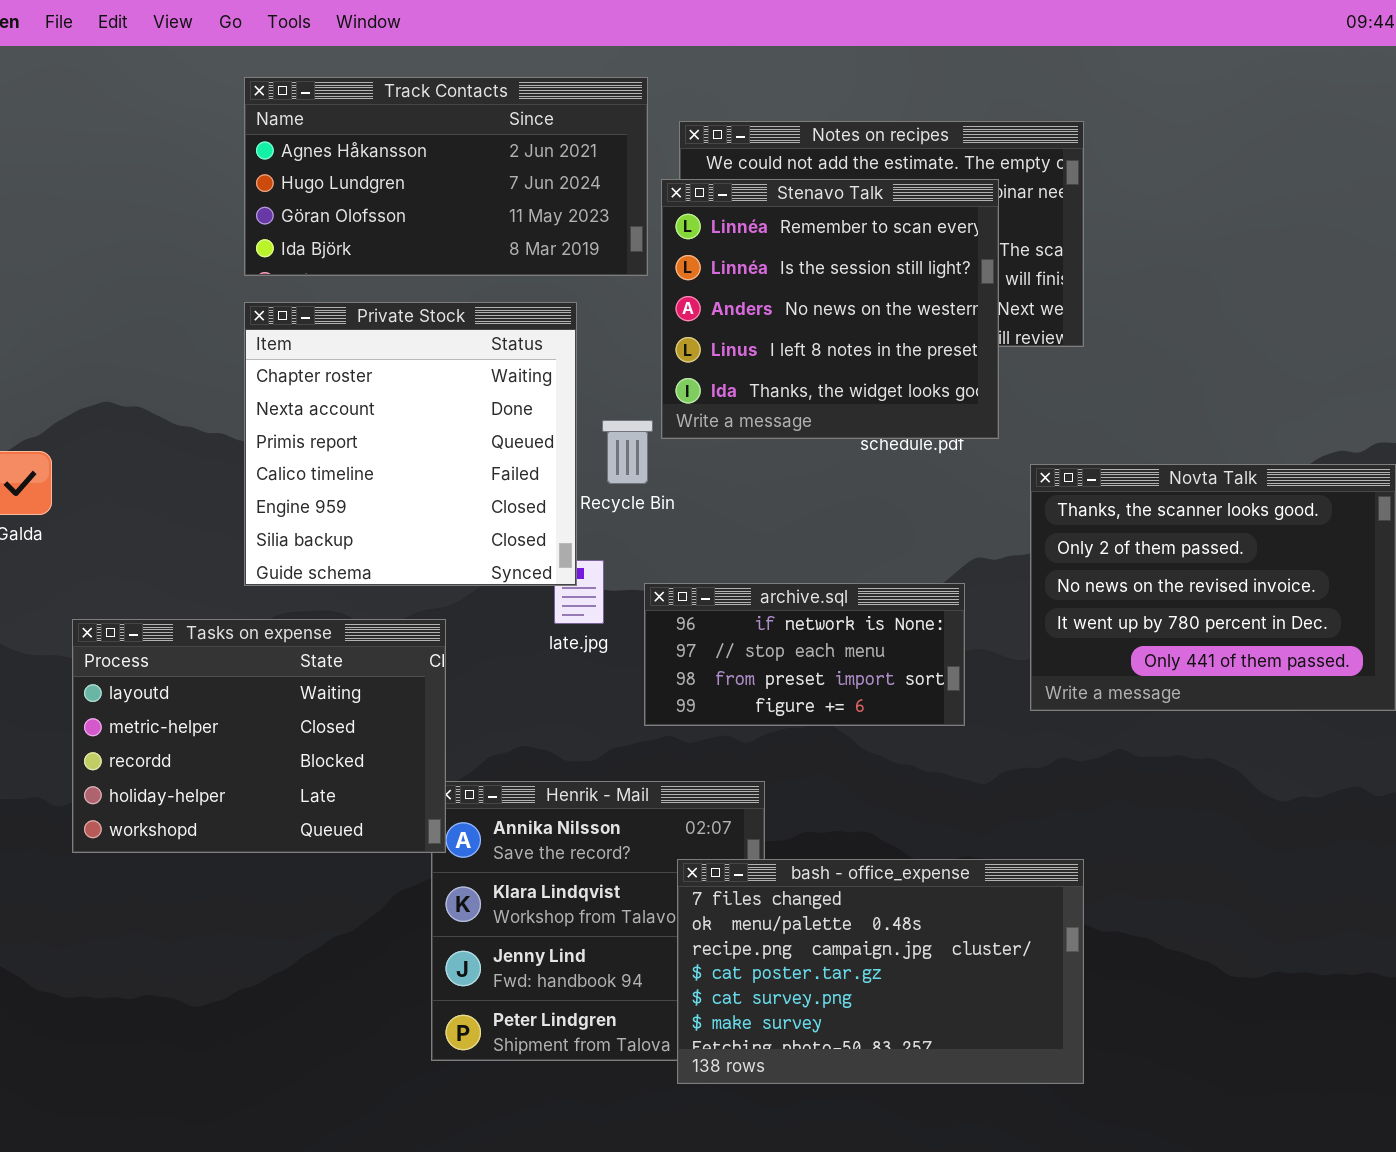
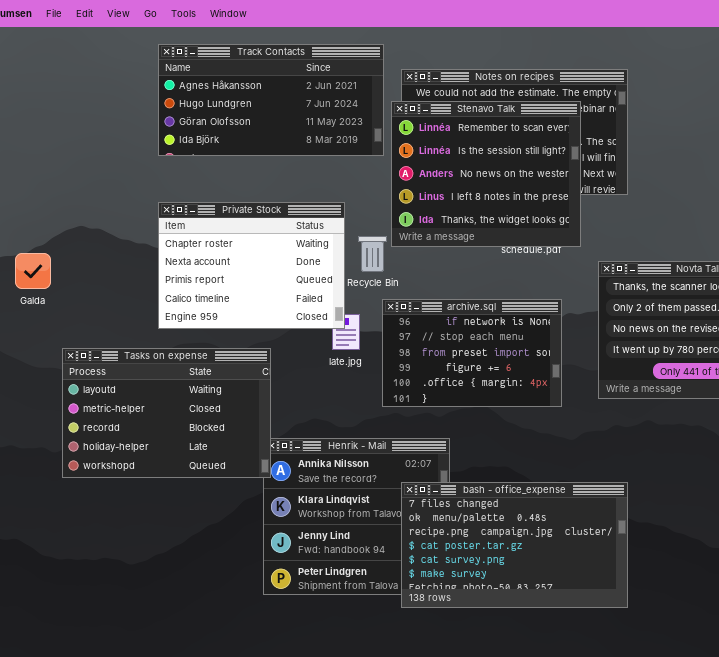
Private Stock: [244,302,577,586] -> [158,202,345,329], resized
archive.sql: [644,583,965,726] -> [382,299,562,407], resized

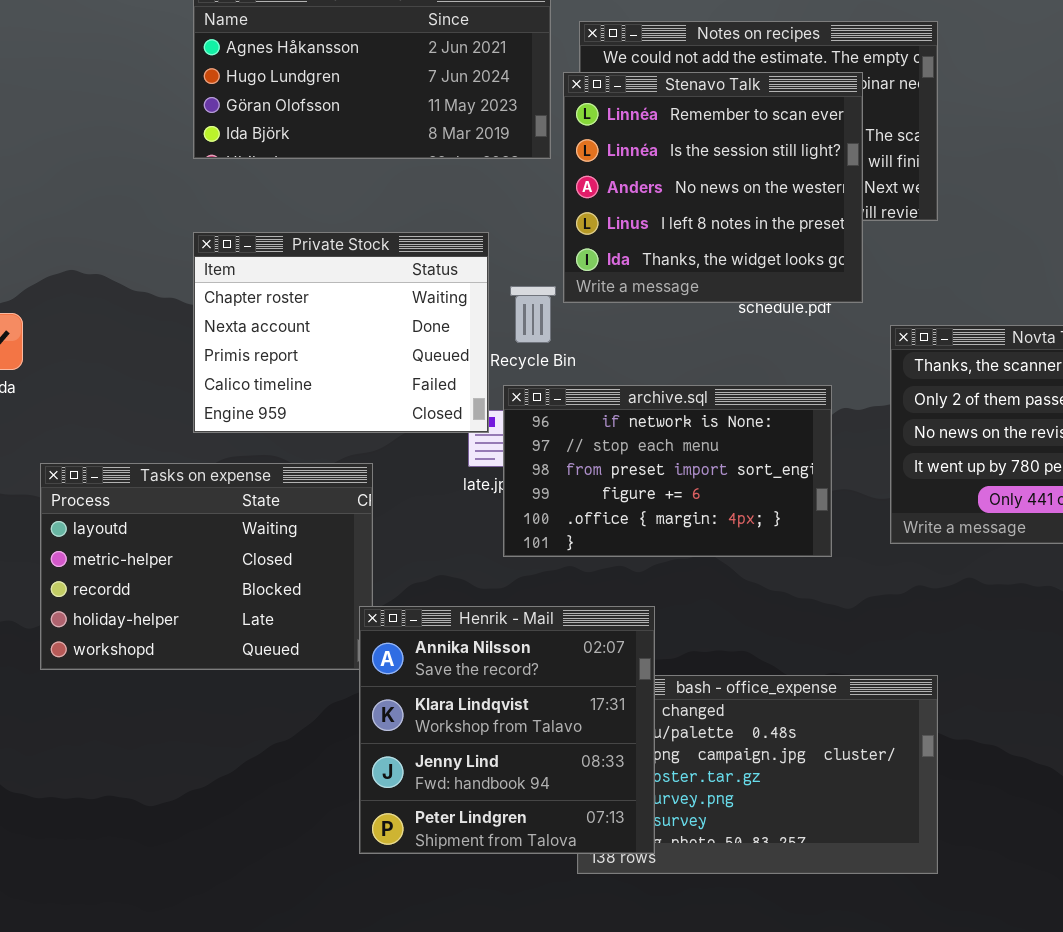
archive.sql: [382,299,562,407] -> [503,385,832,557], resized
Henrik - Mail: [263,438,450,595] -> [359,606,655,854], raised

